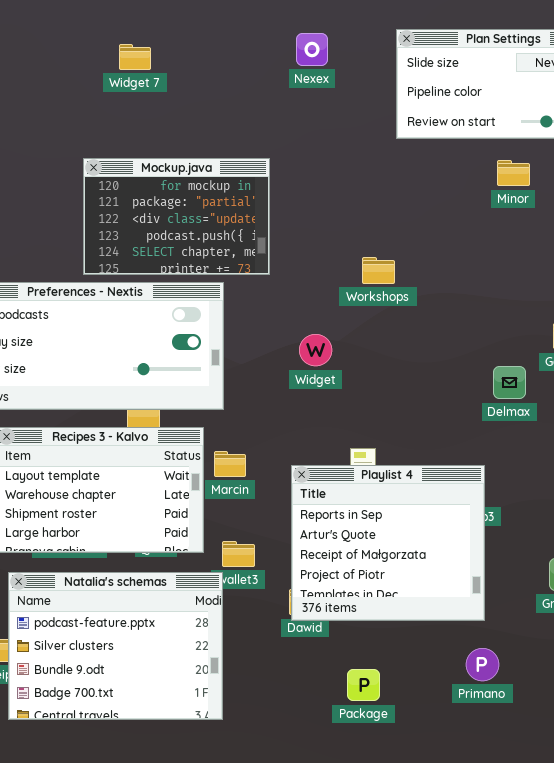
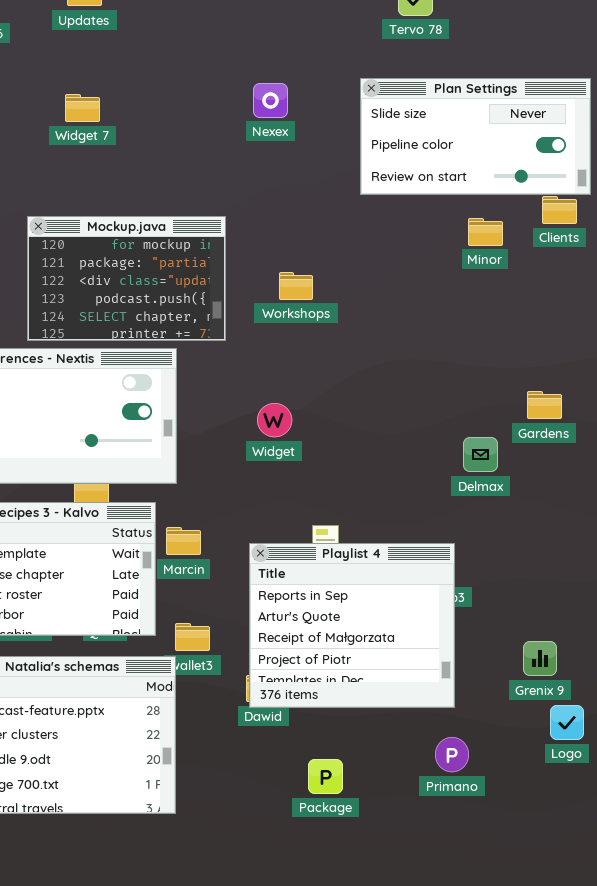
Workshops: [362,257,395,284] -> [279,272,313,300], moved

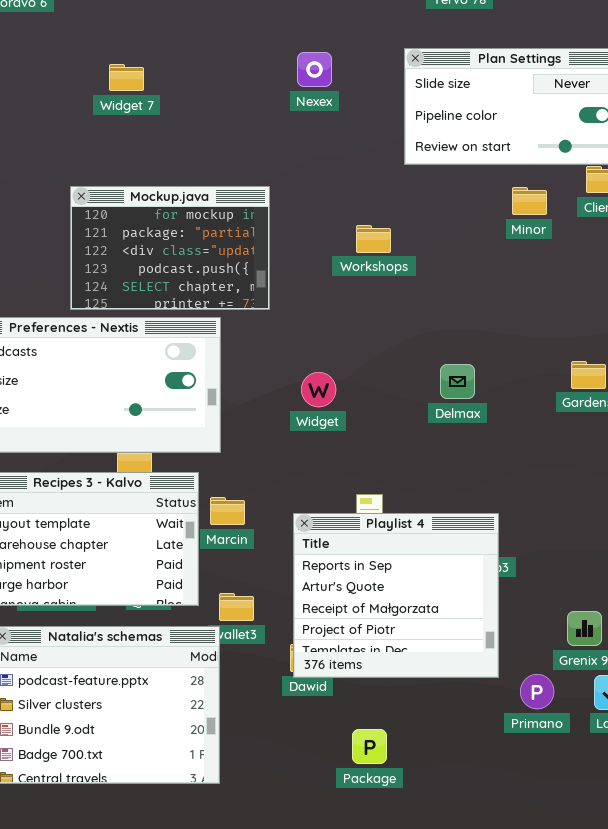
Workshops: [279,272,313,300] -> [356,225,391,253], moved
Delmax: [463,437,498,472] -> [440,364,475,399], moved
Primano: [435,737,469,772] -> [520,674,554,709], moved

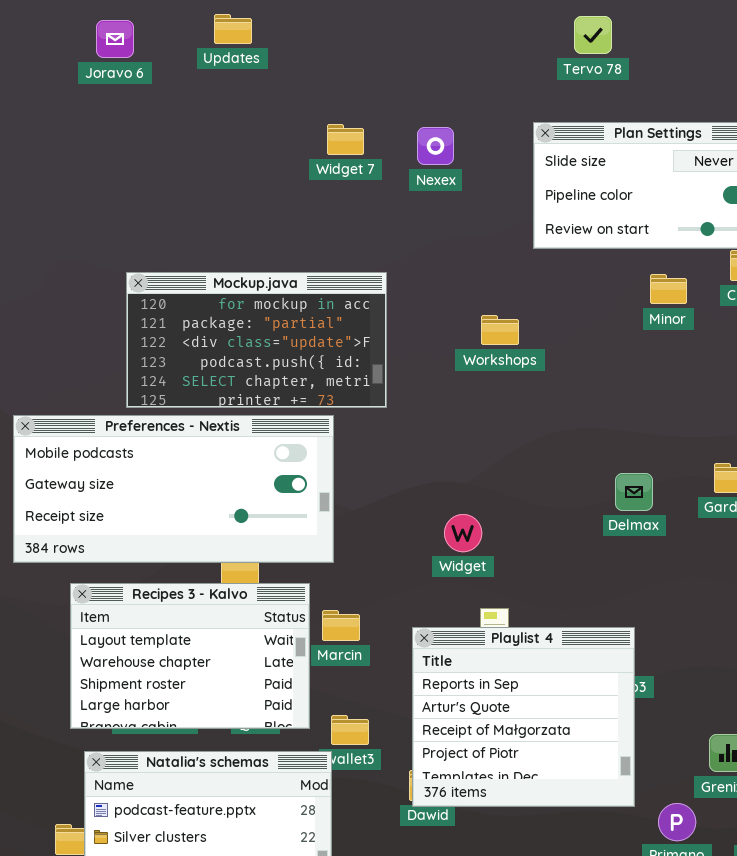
Widget 7: [109,64,144,91] -> [327,124,364,155], moved
Mockup.java: [70,186,270,310] -> [126,272,387,408], resized
Delmax: [440,364,475,399] -> [615,473,653,511], moved
Widget: [301,372,336,407] -> [444,514,482,552], moved

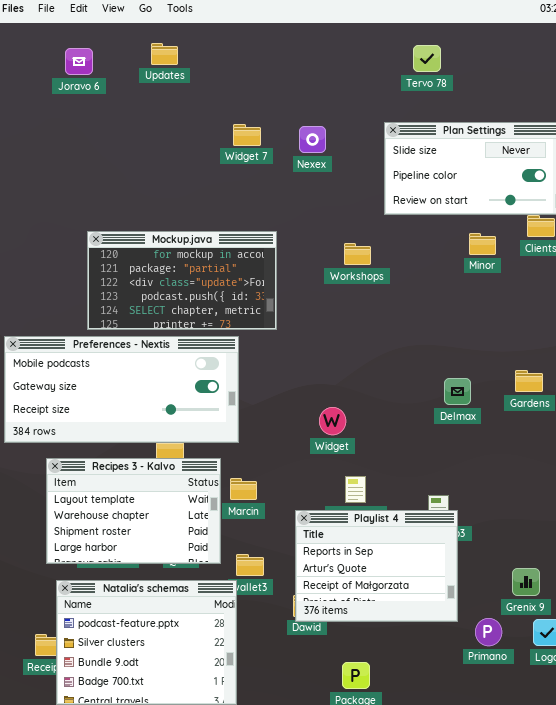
Workshops: [481,315,519,345] -> [344,243,371,265], moved
Playlist 4: [412,627,635,807] -> [295,510,458,622], resized

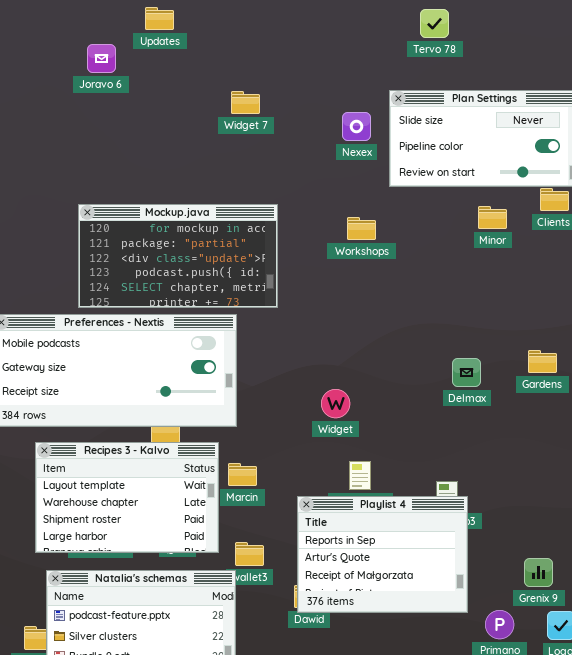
Joravo 6: [65,48,93,75] -> [87,44,116,73], moved
Nexex: [299,126,326,153] -> [342,112,371,141], moved

